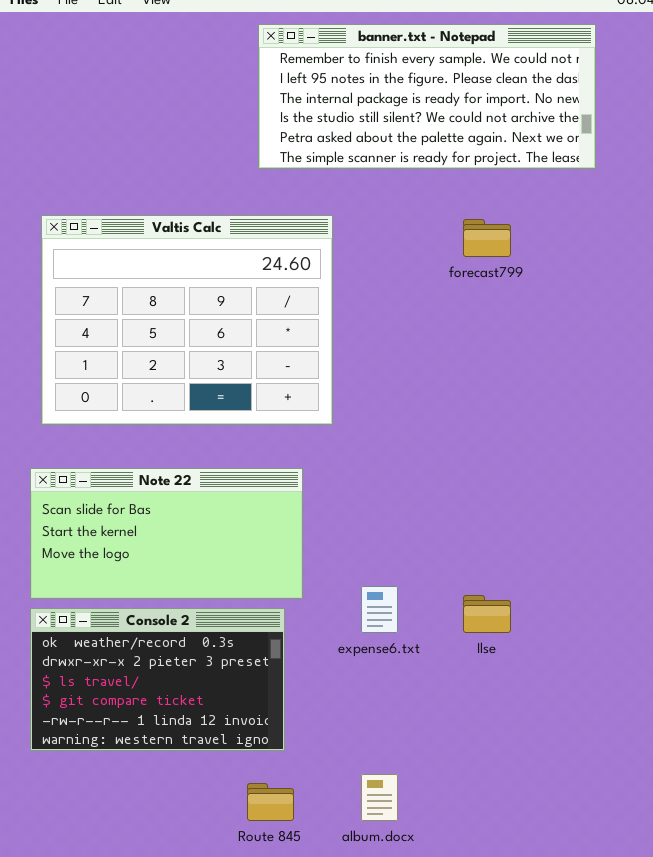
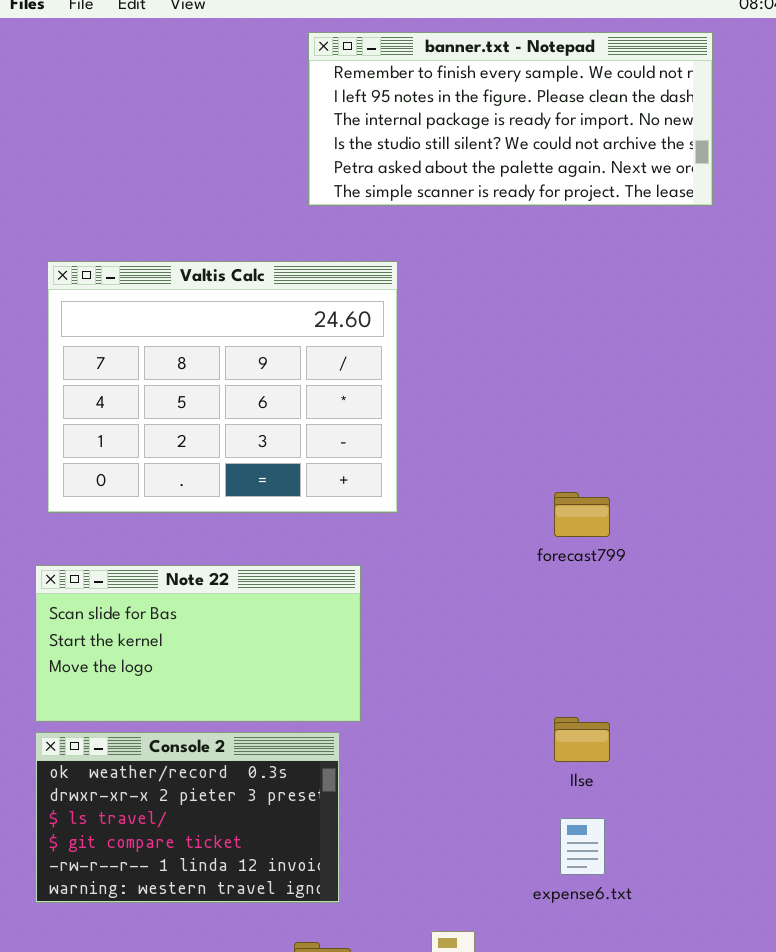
forecast799: [463,219,511,257] -> [554,492,610,537], moved
expense6.txt: [361,586,398,633] -> [560,818,605,875], moved

